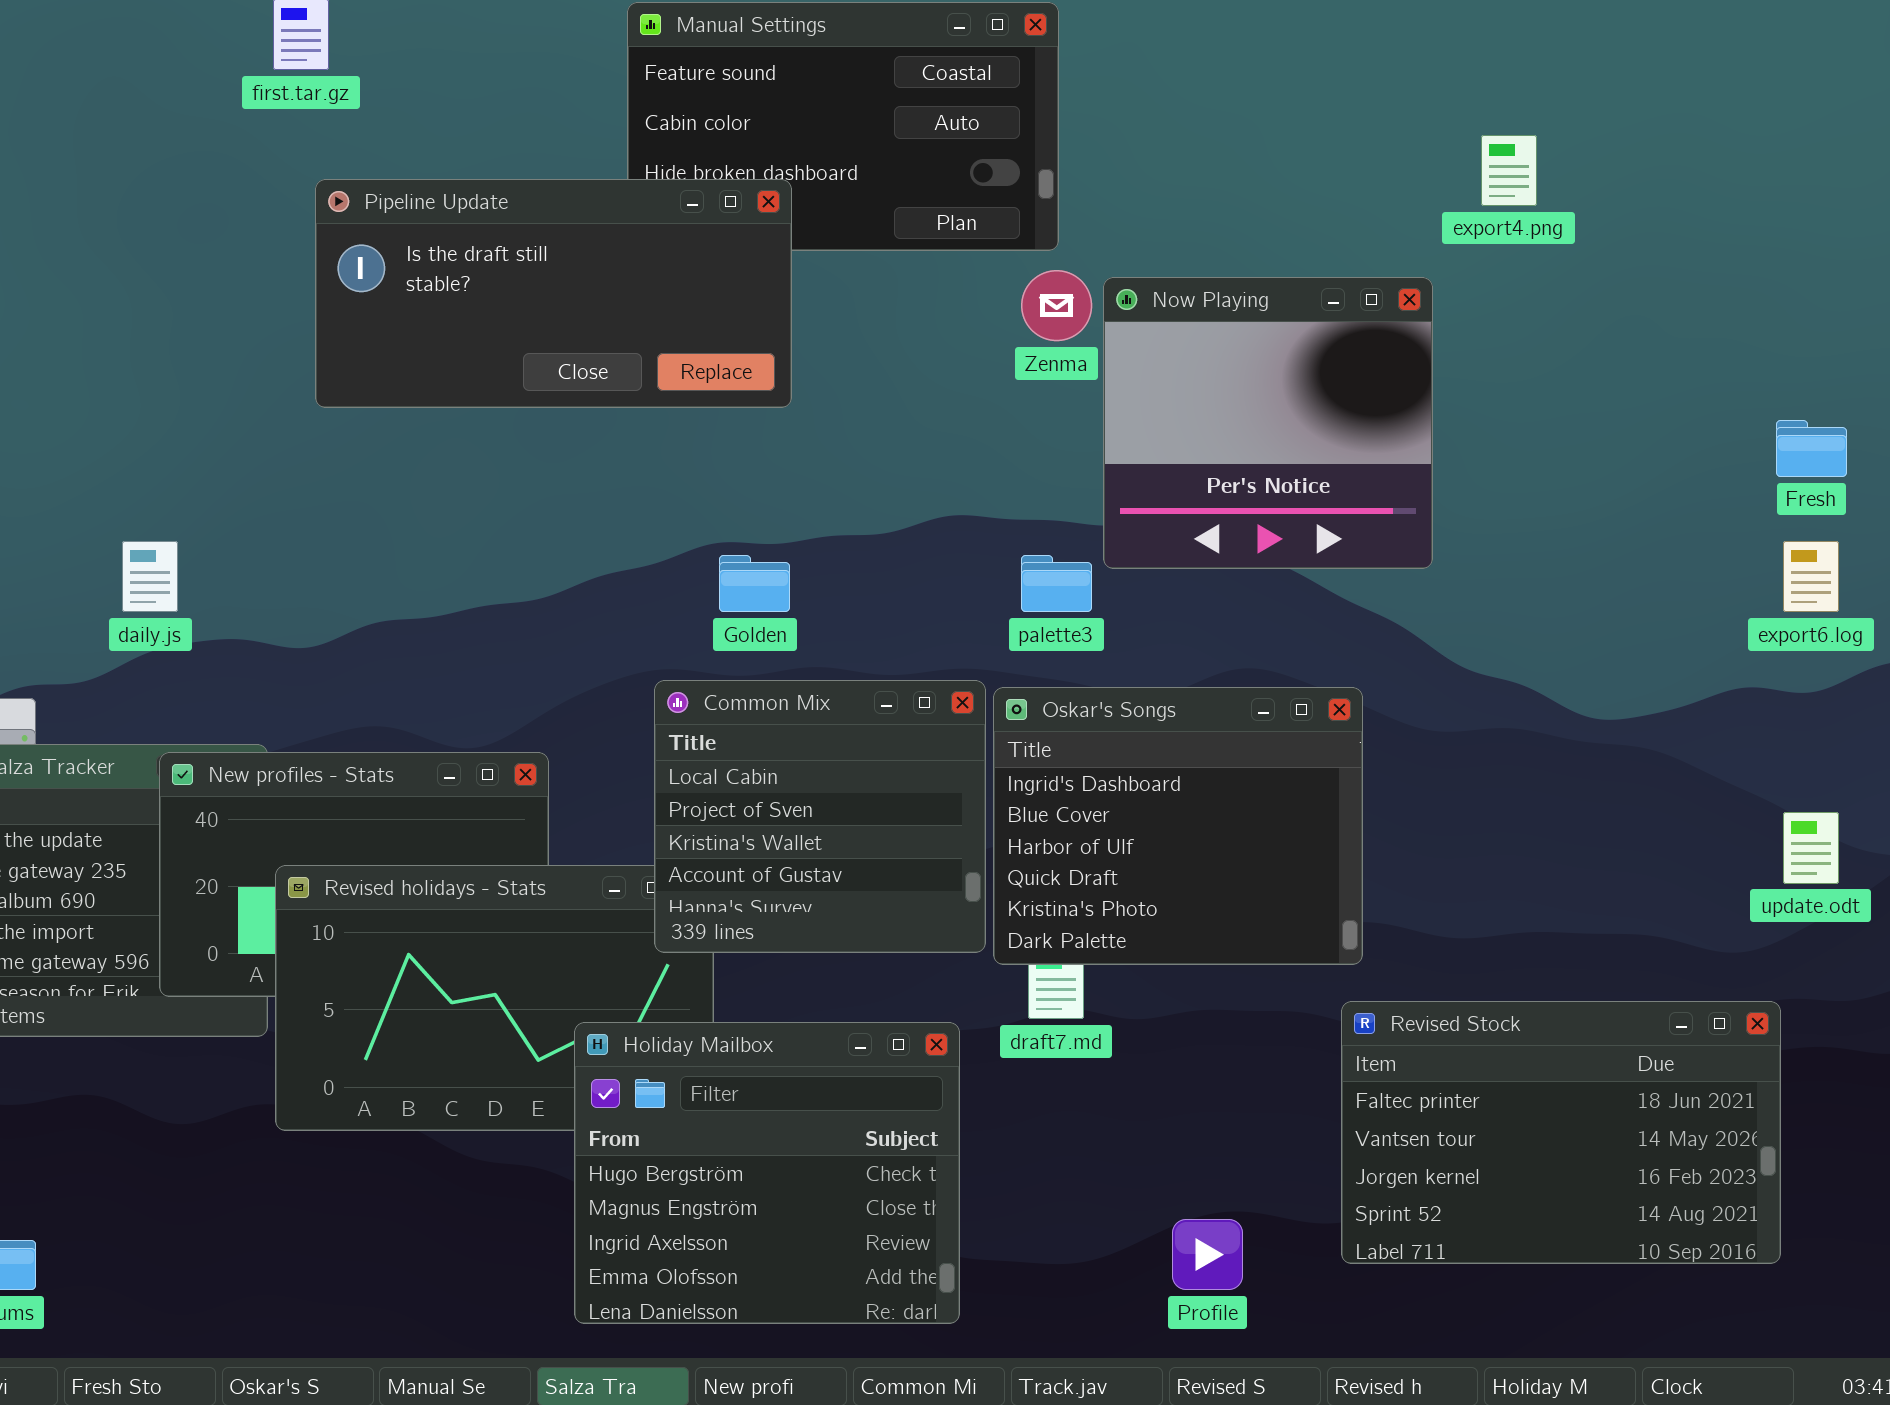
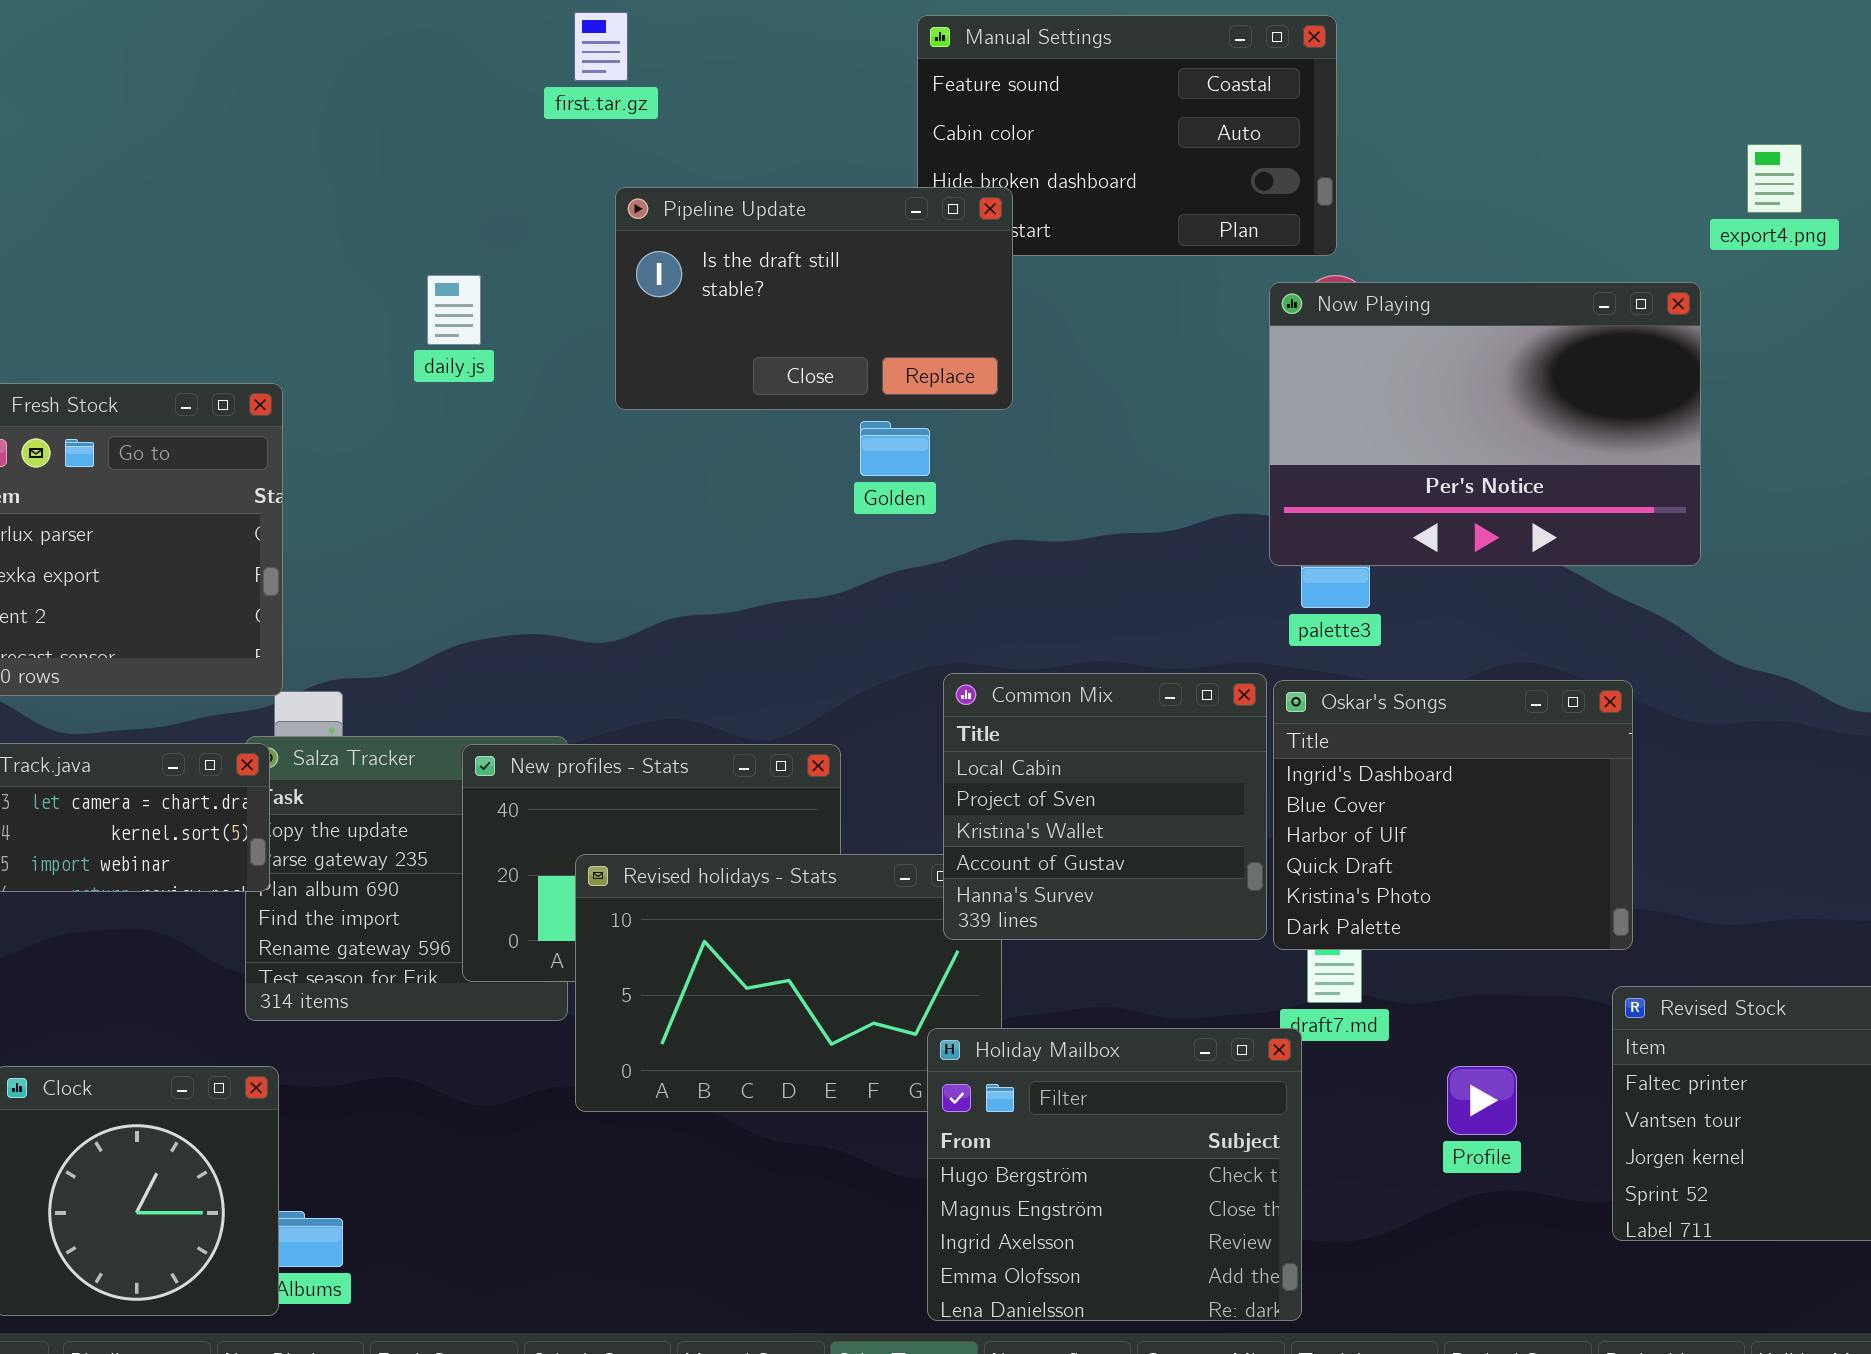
Pipeline Update: [315,179,792,408] -> [615,187,1013,410], resized
Now Playing: [1103,277,1433,569] -> [1269,282,1701,566], resized
daily.js: [122,541,178,612] -> [427,275,481,345], moved
Golden: [719,555,790,612] -> [860,421,930,476], moved
Holiday Mailbox: [574,1022,960,1324] -> [927,1028,1302,1321], moved
Profile: [1172,1219,1243,1290] -> [1447,1066,1517,1135], moved

